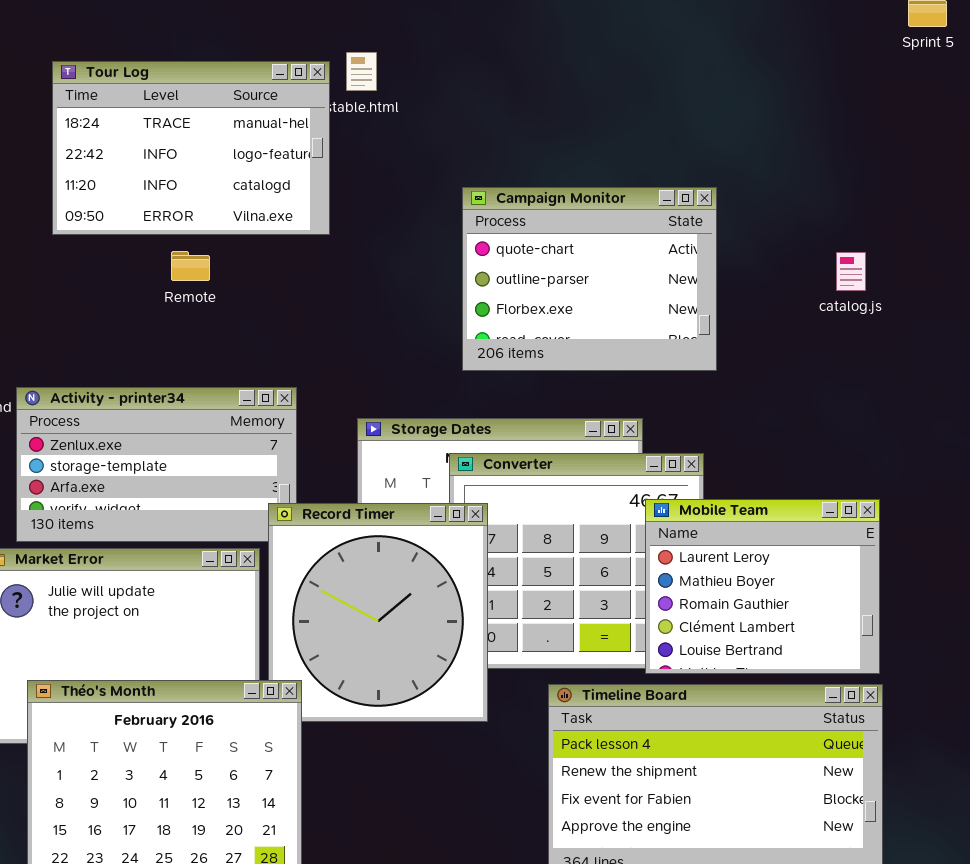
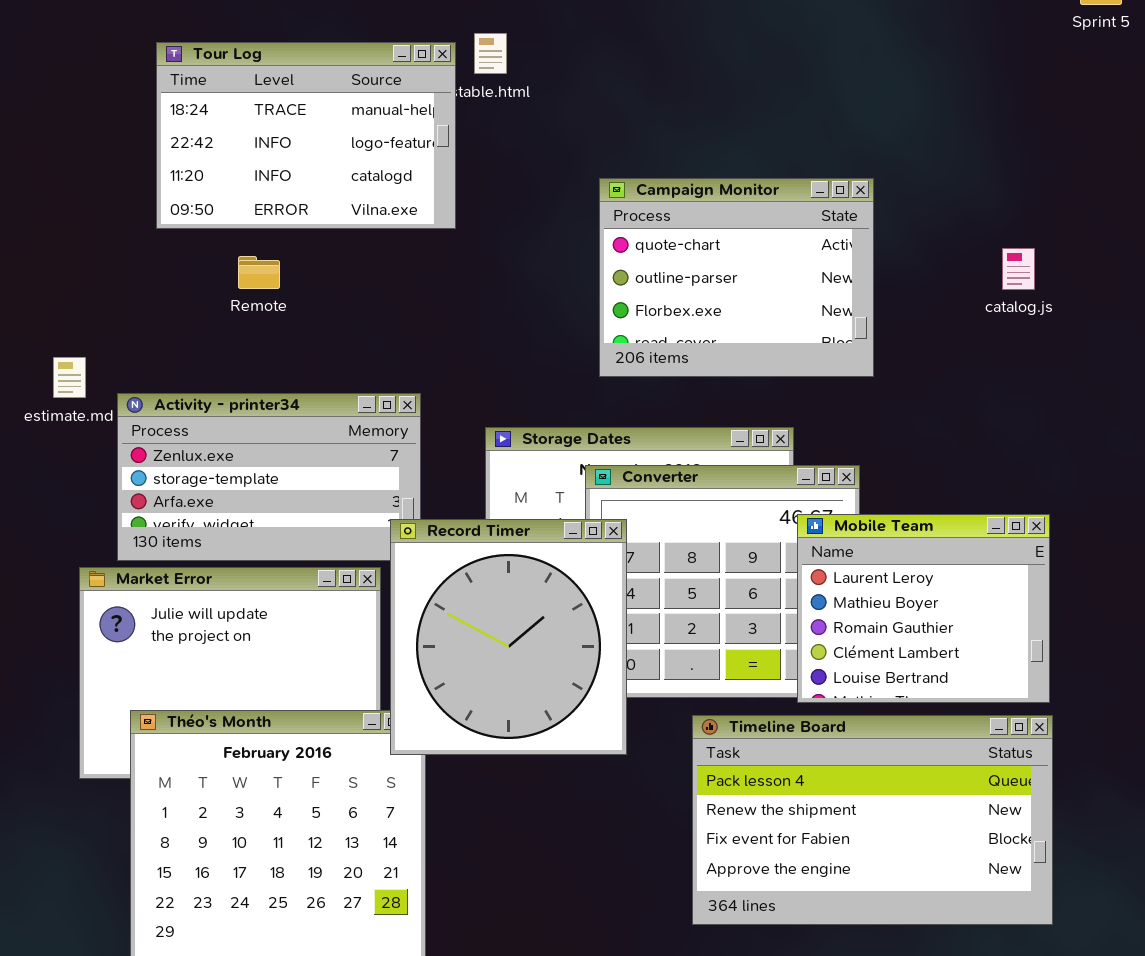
Remote: [171,251,210,281] -> [238,256,280,289], moved
Record Timer: [268,503,488,722] -> [390,519,627,755], raised

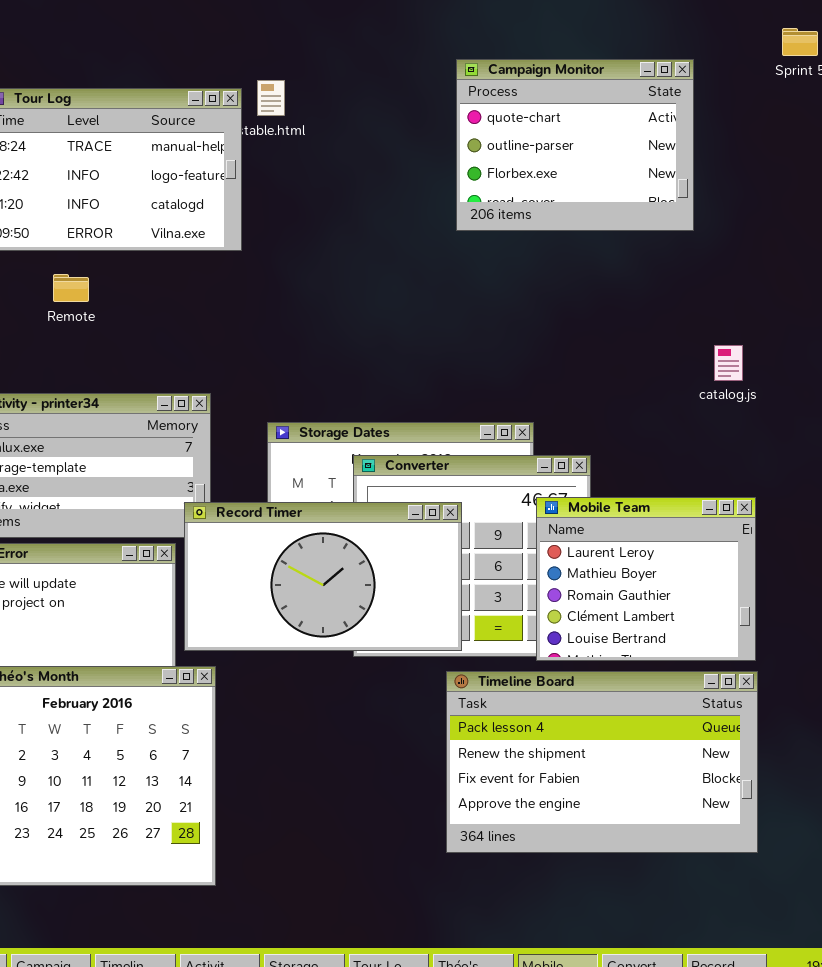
Campaign Monitor: [599,178,874,377] -> [456,59,694,231], moved
catalog.js: [1002,248,1035,290] -> [714,345,743,381], moved
Record Timer: [390,519,627,755] -> [184,502,462,651], resized

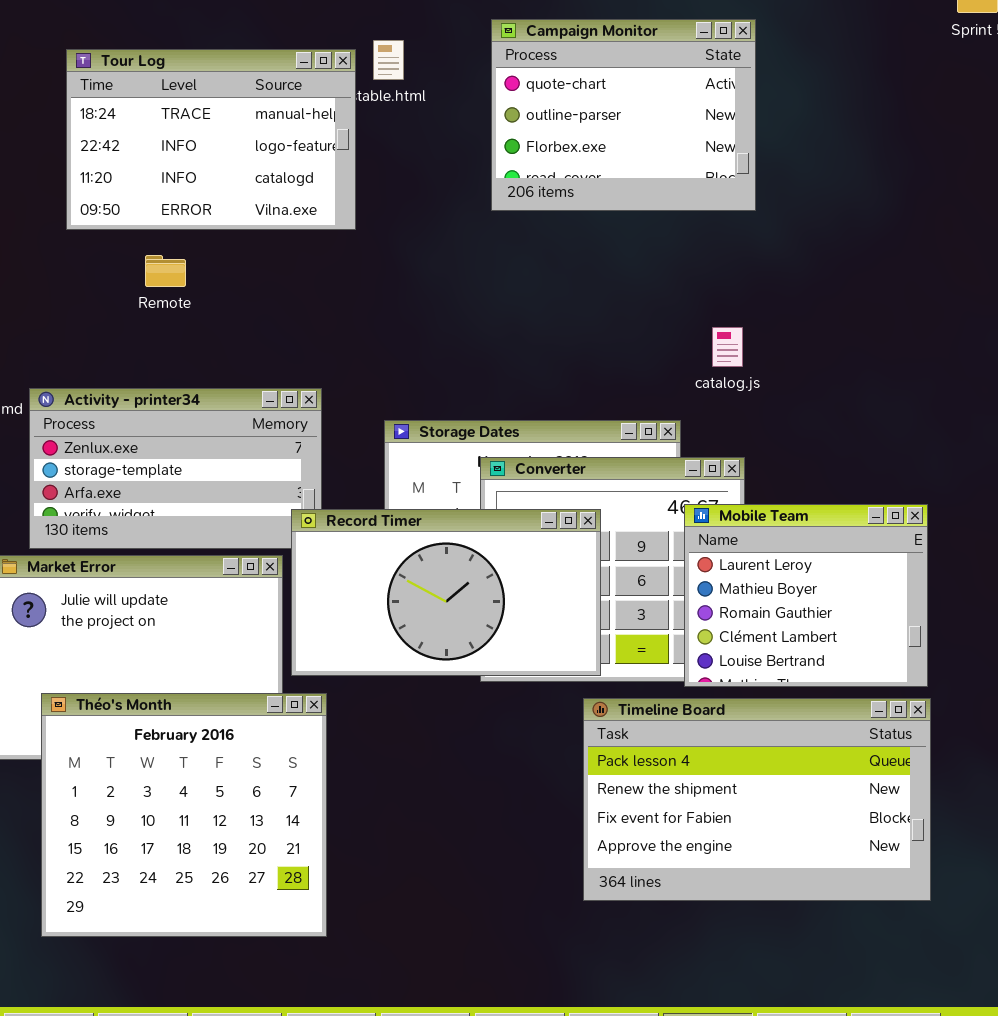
Campaign Monitor: [456,59,694,231] -> [491,19,756,211], moved
catalog.js: [714,345,743,381] -> [712,327,743,367], moved

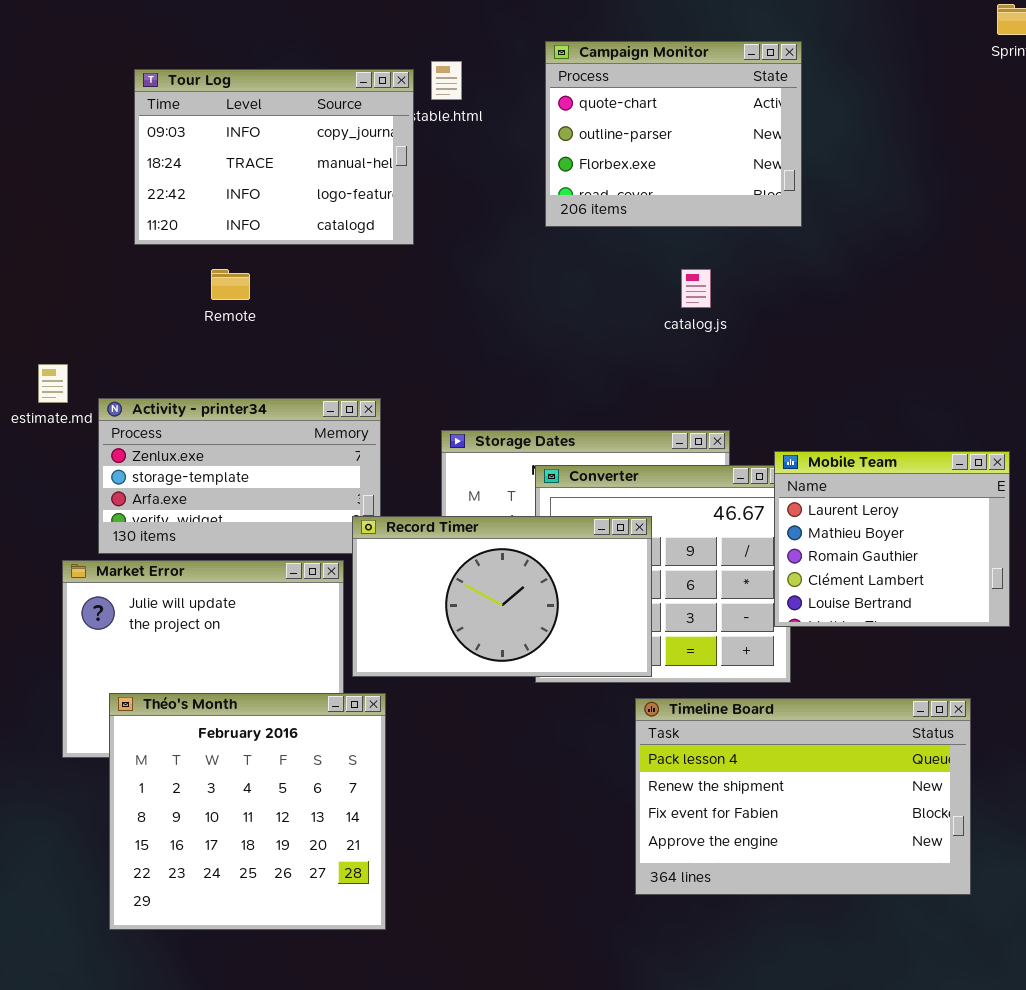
Tour Log: [66,49,356,230] -> [134,69,414,245], scrolled up 1 row
catalog.js: [712,327,743,367] -> [681,269,711,308], moved
Mobile Team: [684,504,928,687] -> [774,451,1010,627], moved

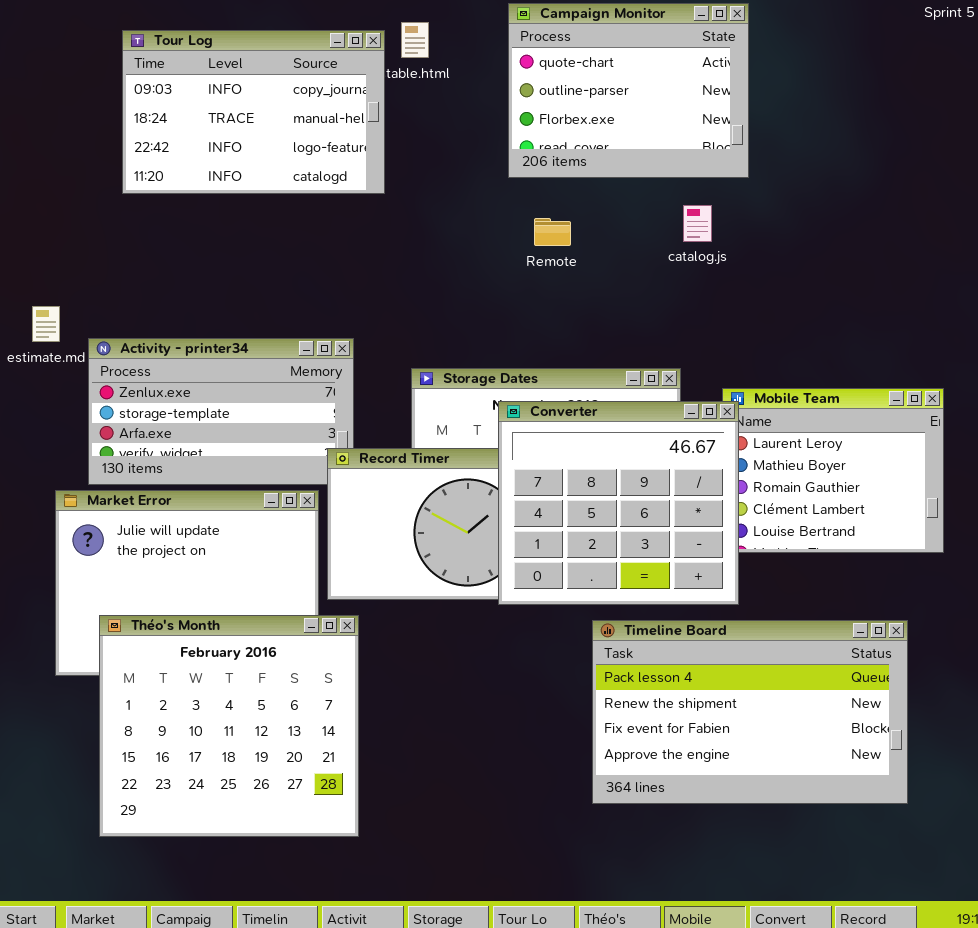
Remote: [211,269,250,300] -> [534,218,571,246], moved
catalog.js: [681,269,711,308] -> [683,205,712,242], moved
Converter: [535,465,791,683] -> [498,401,739,605], raised

